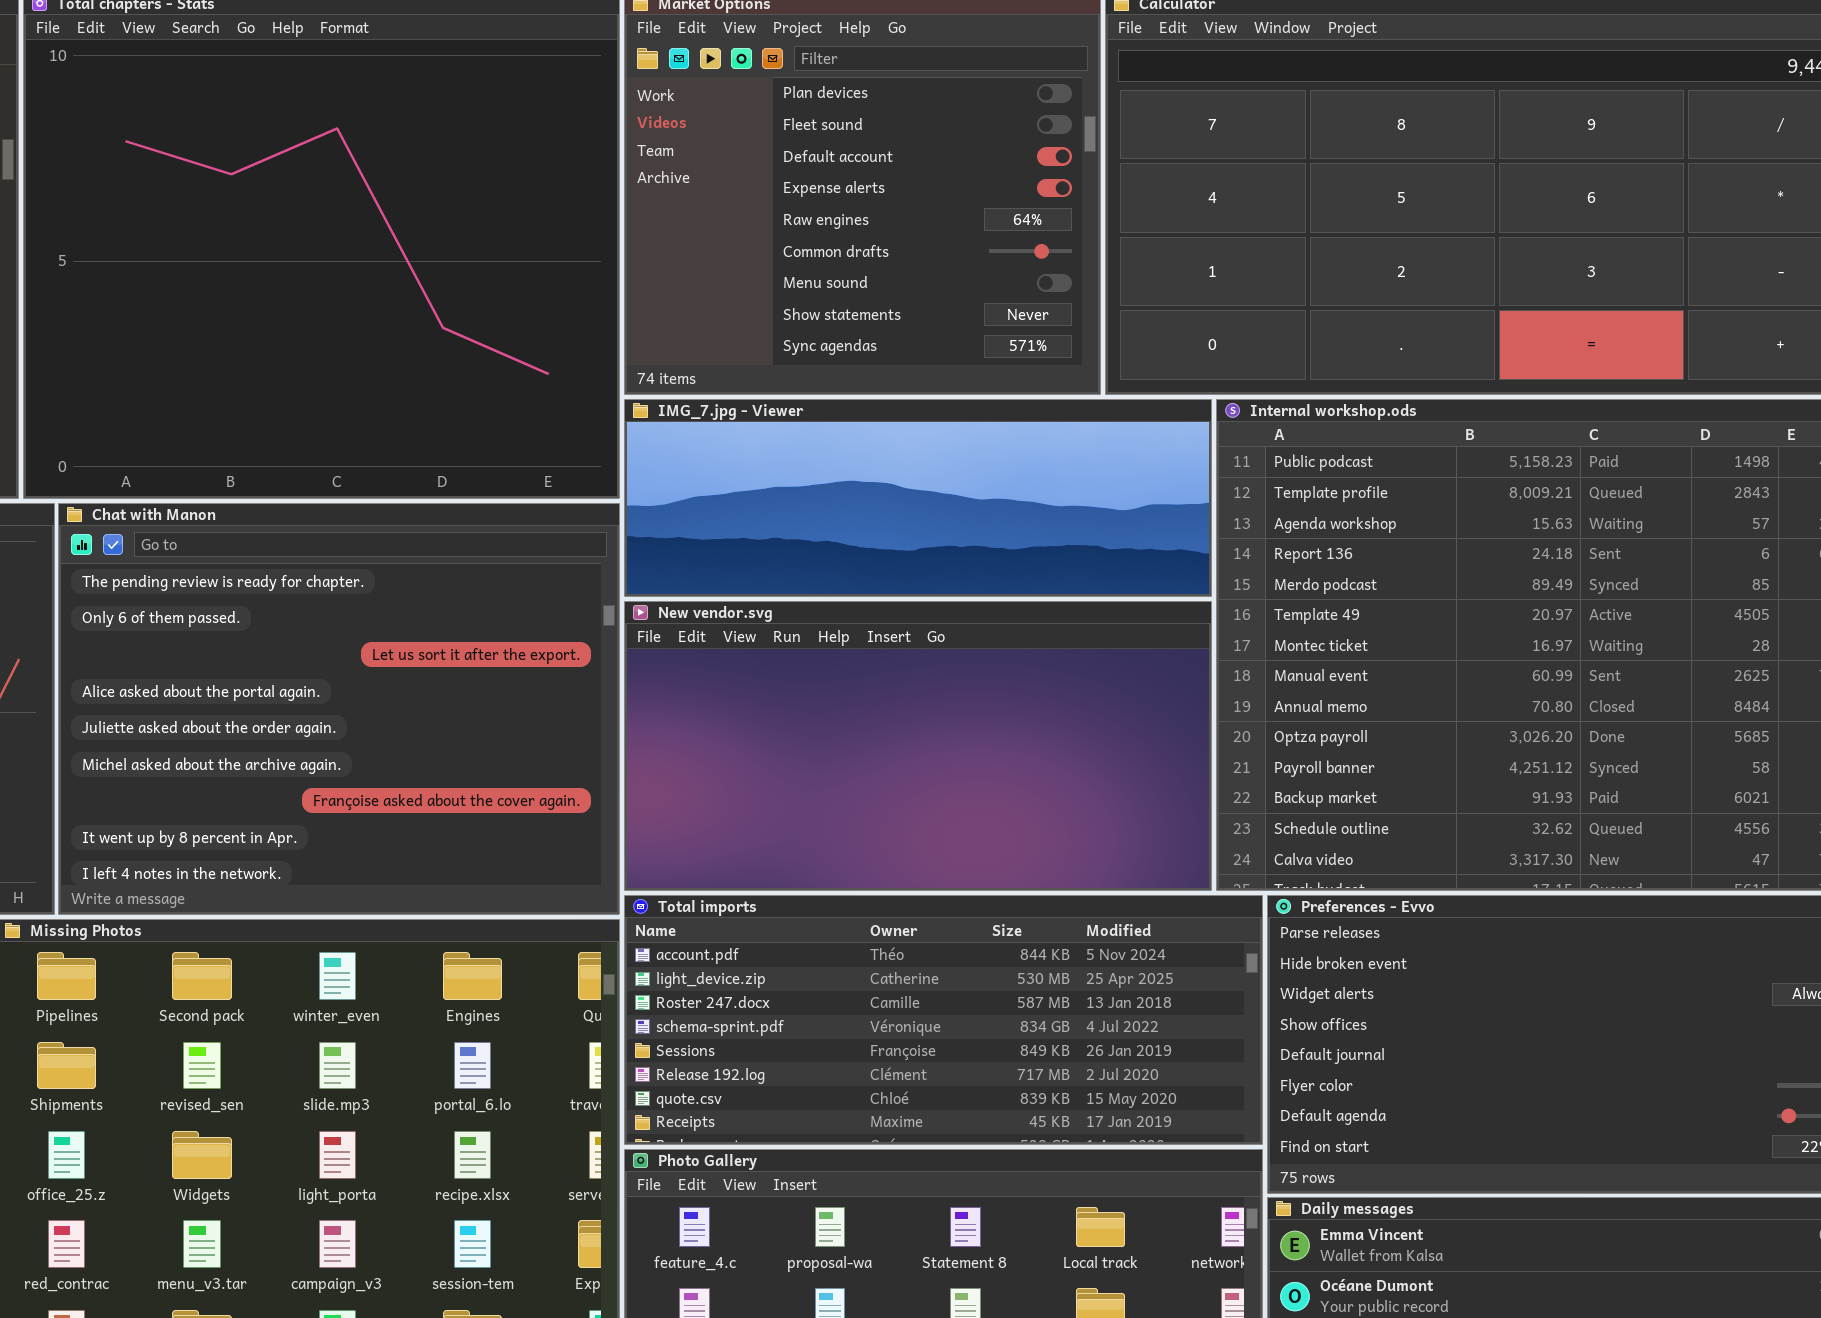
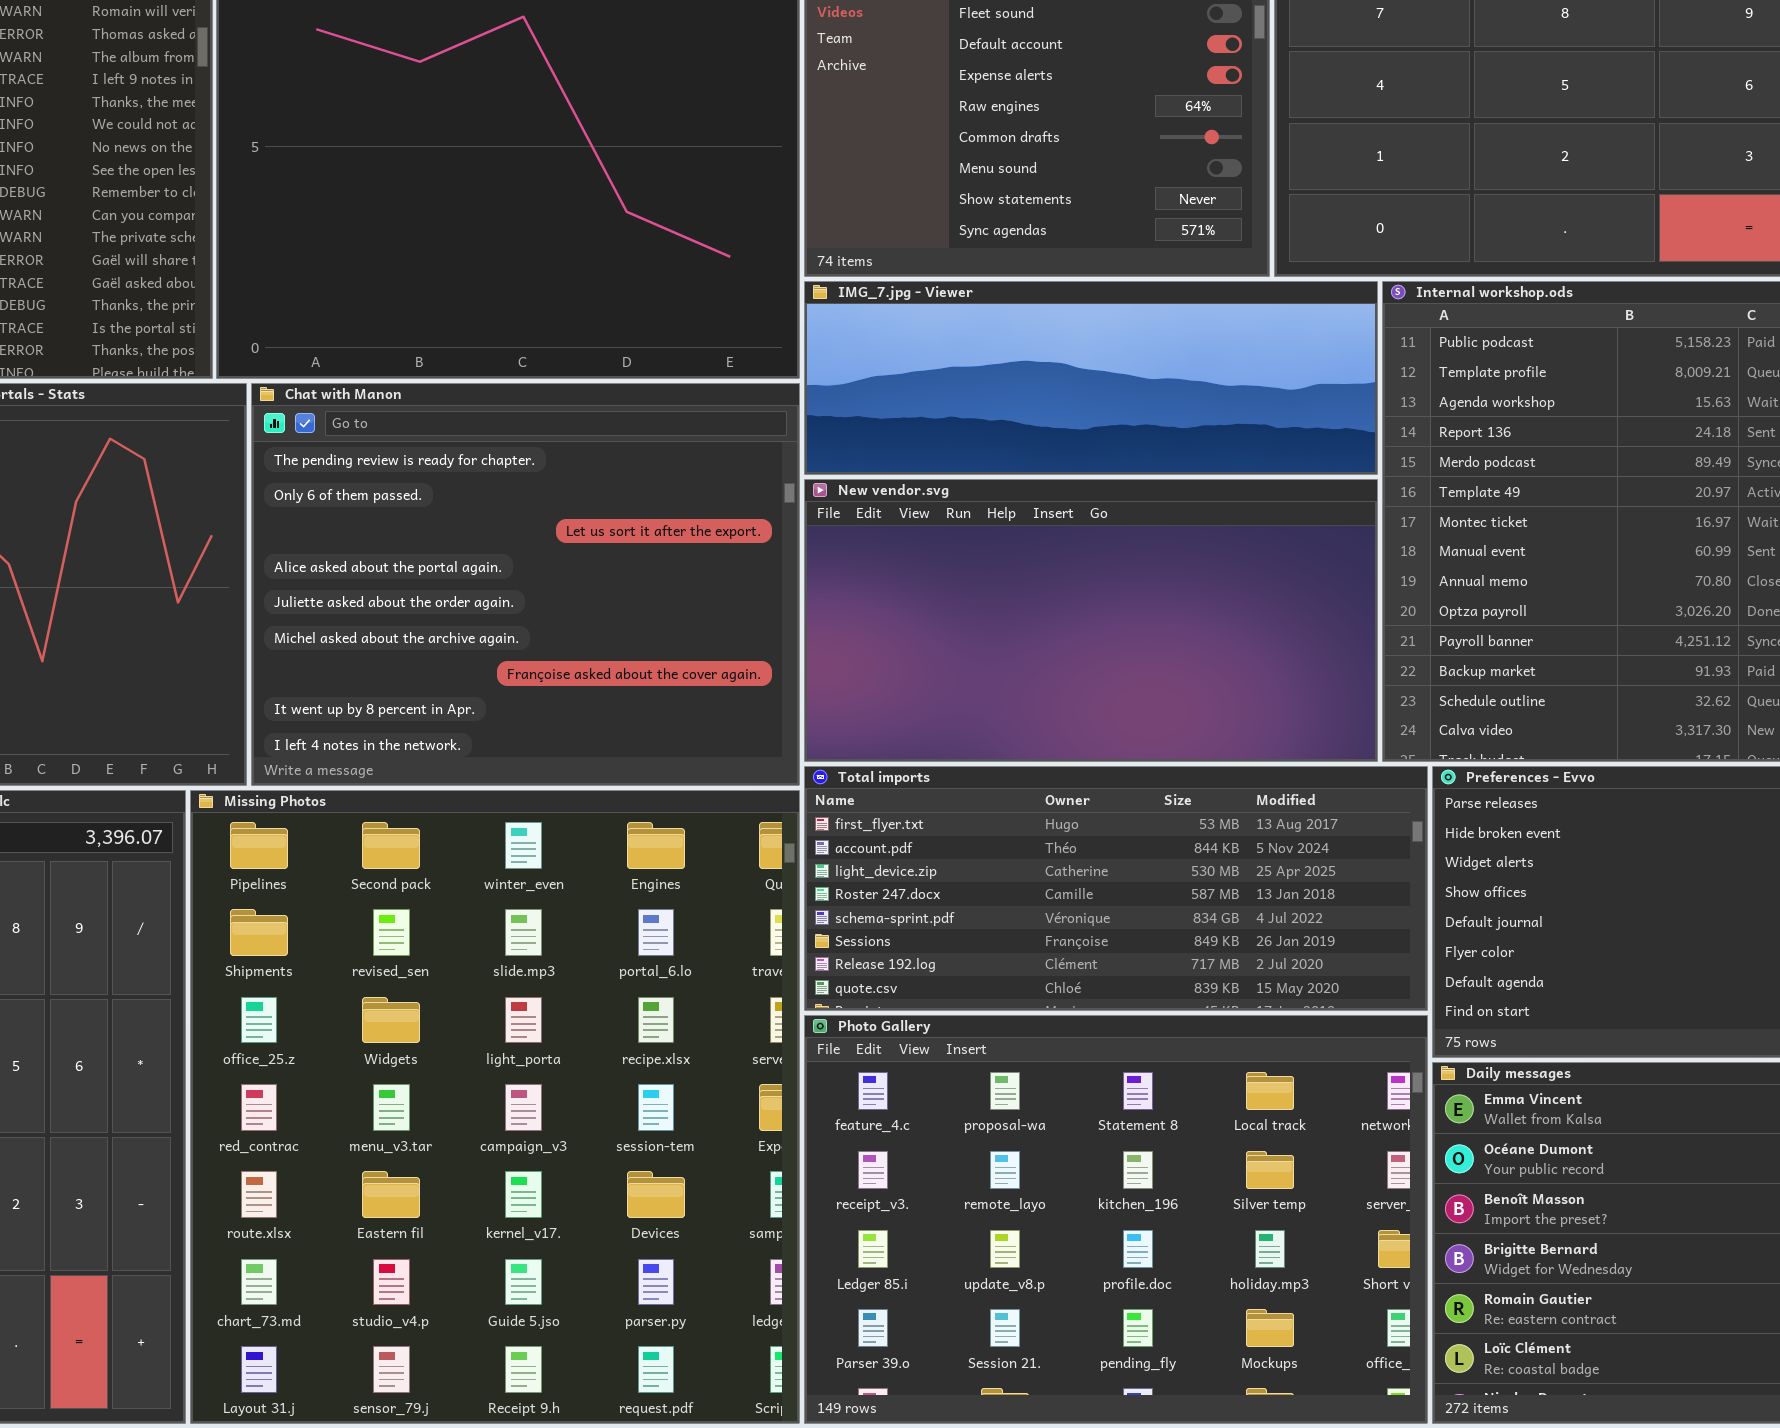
Total imports: [624,895,1263,1145] -> [804,766,1428,1011], scrolled up 1 row

